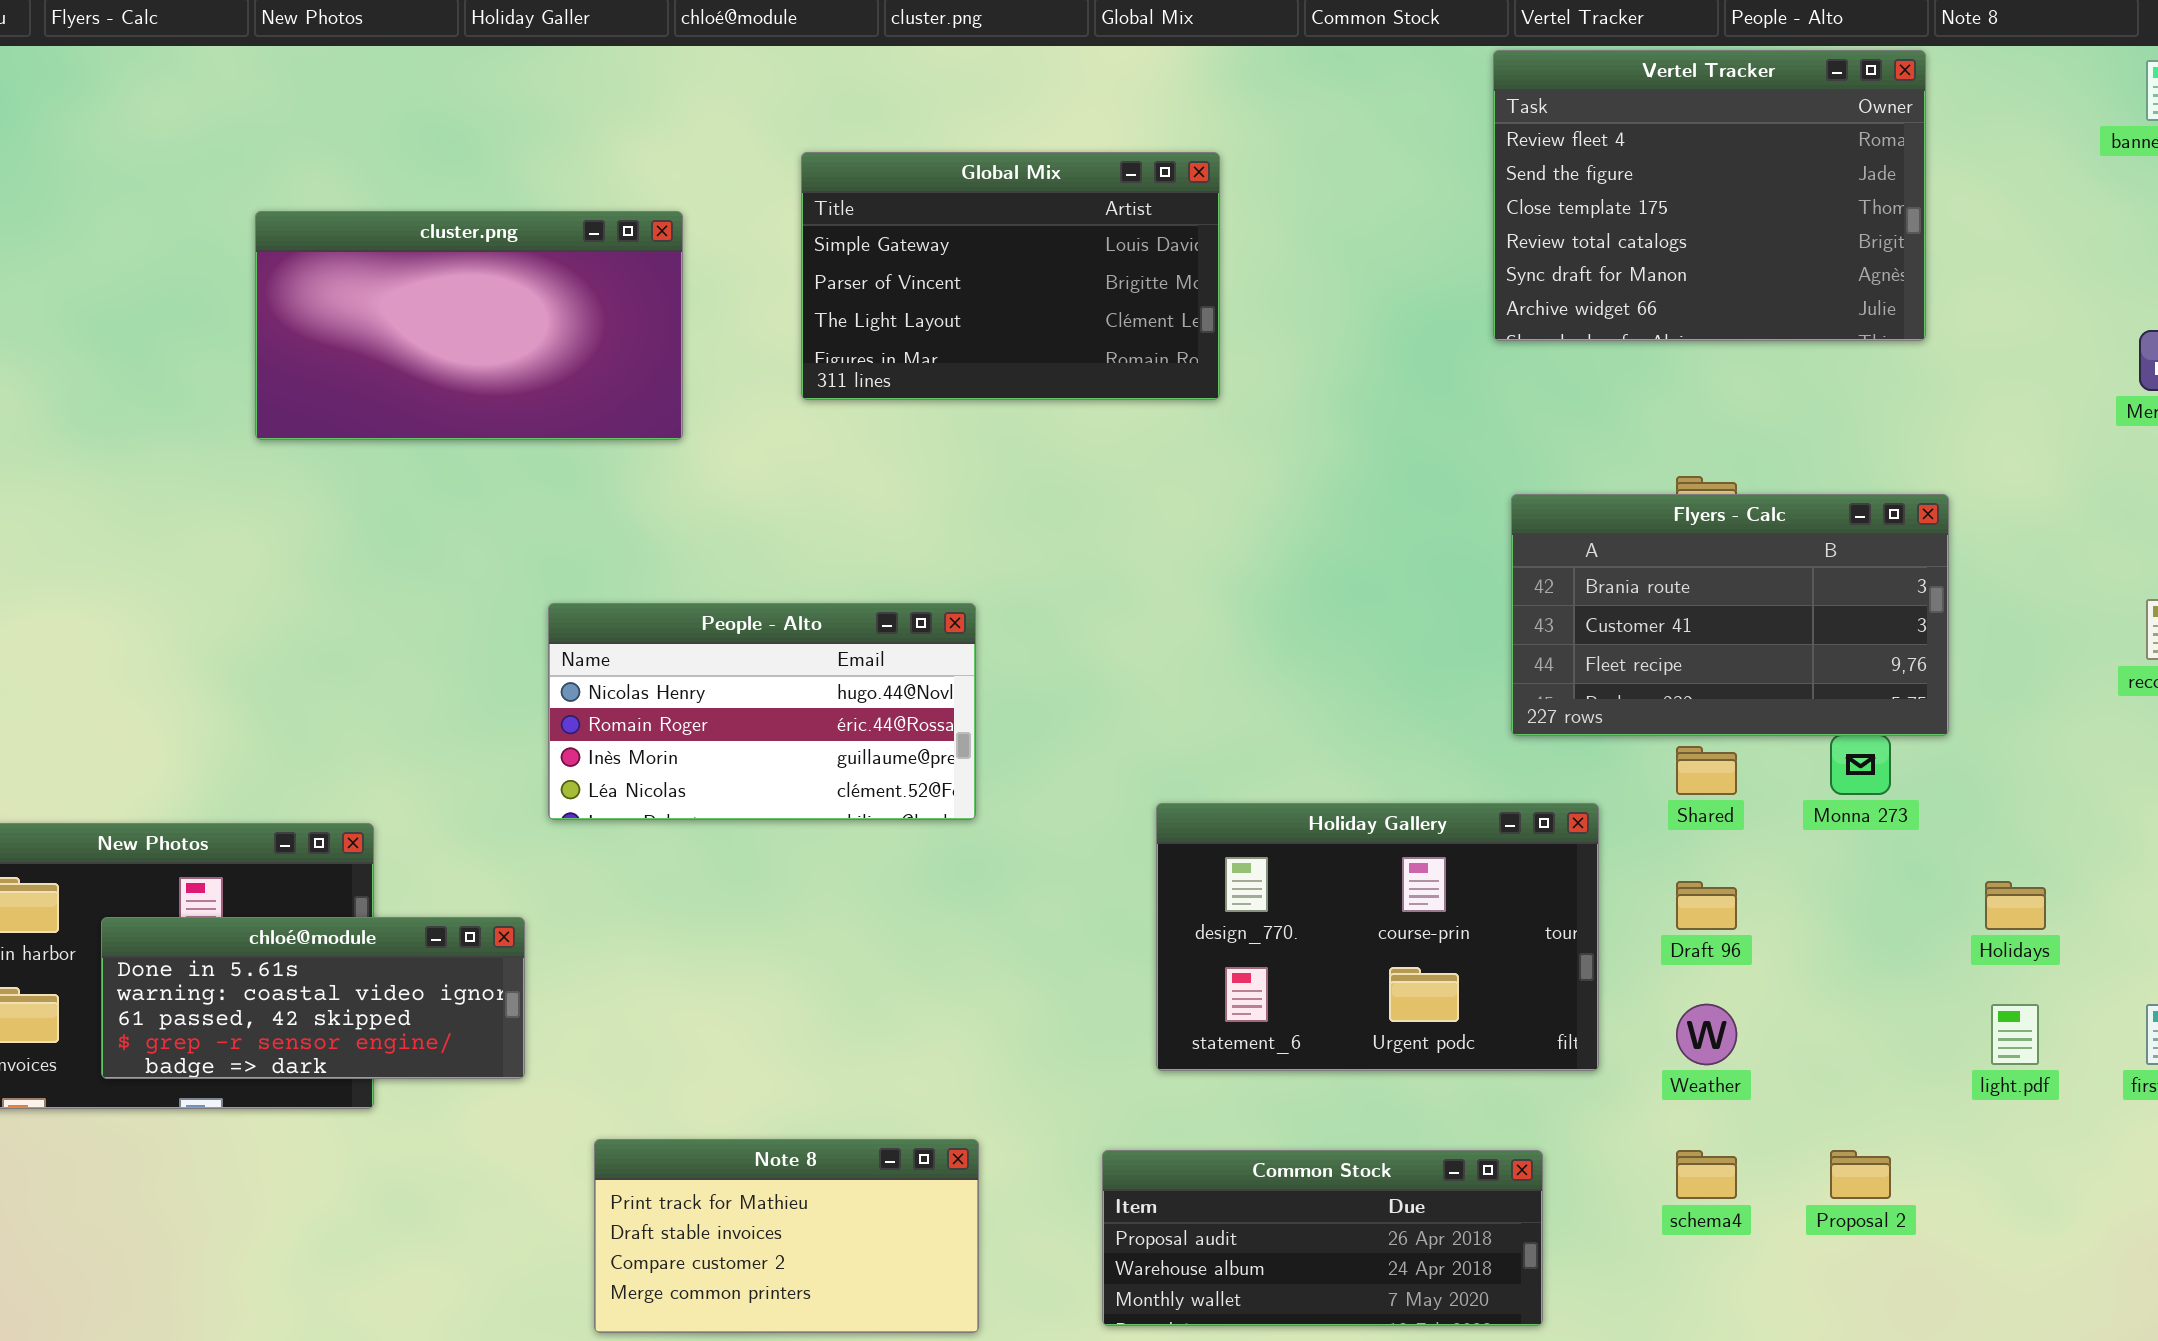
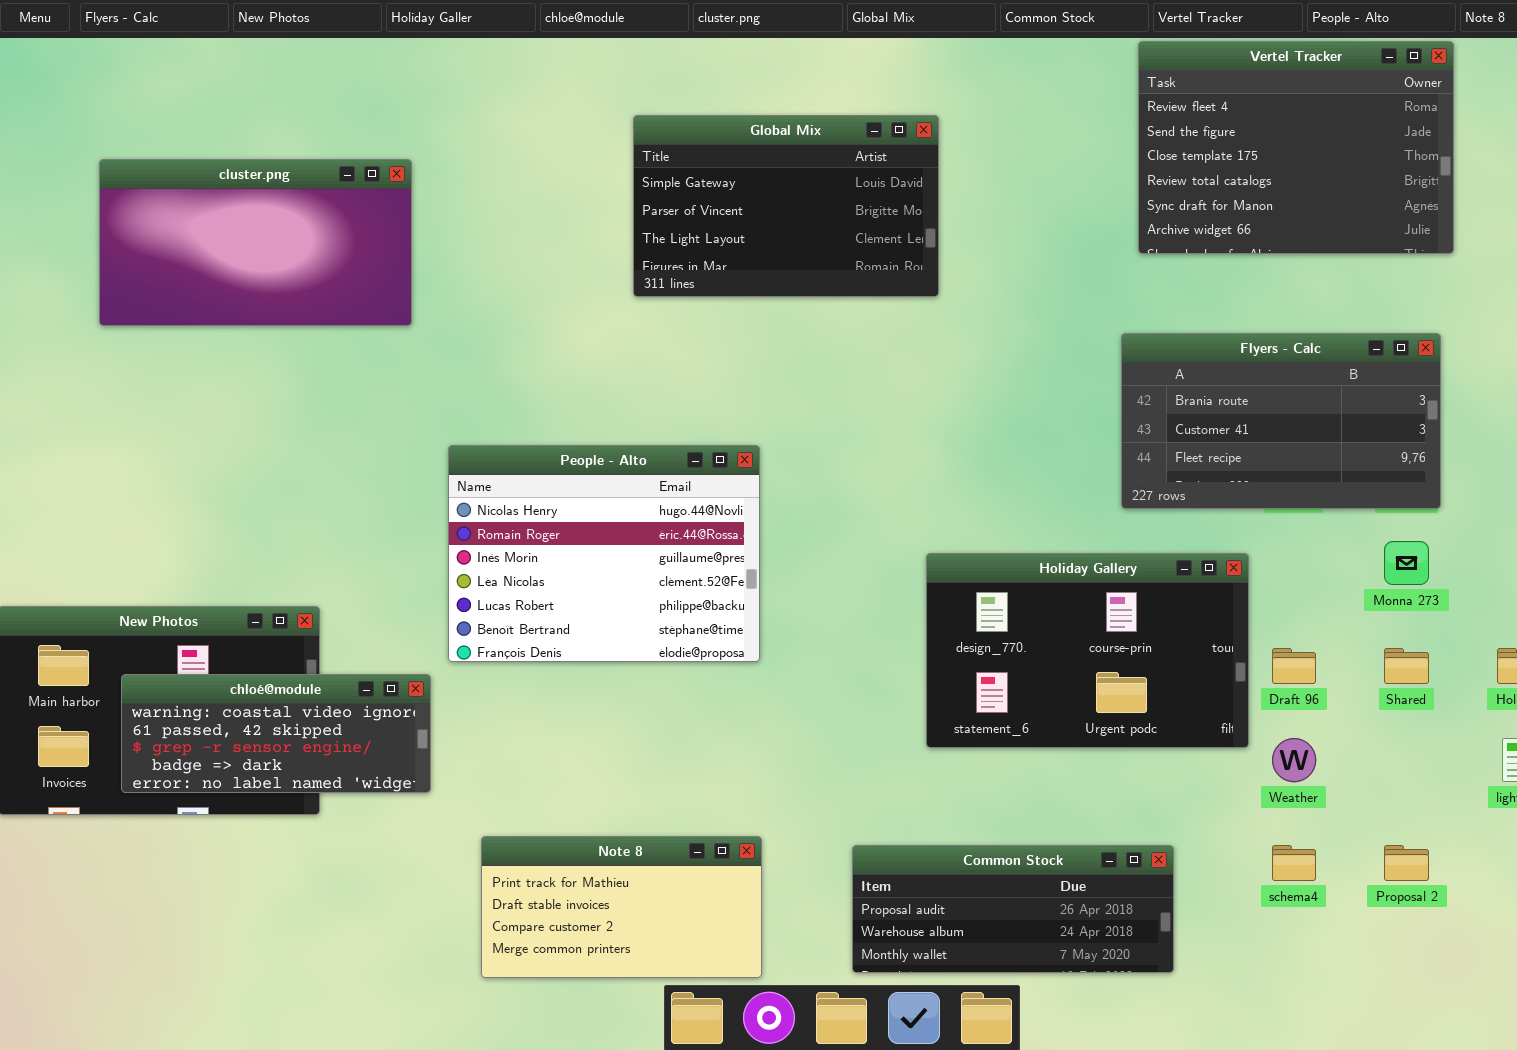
cluster.png: [255,211,683,440] -> [99,159,412,326], moved
Flyers - Calc: [1511,494,1949,736] -> [1121,333,1441,509], moved
People - Alto: [548,603,976,820] -> [448,445,760,662], resized
Shared: [1676,746,1737,795] -> [1384,648,1429,684], moved
Holiday Gallery: [1156,803,1599,1071] -> [926,553,1249,748], moved
chloé@module: [101,917,525,1079] -> [121,674,431,793], scrolled down 1 row

